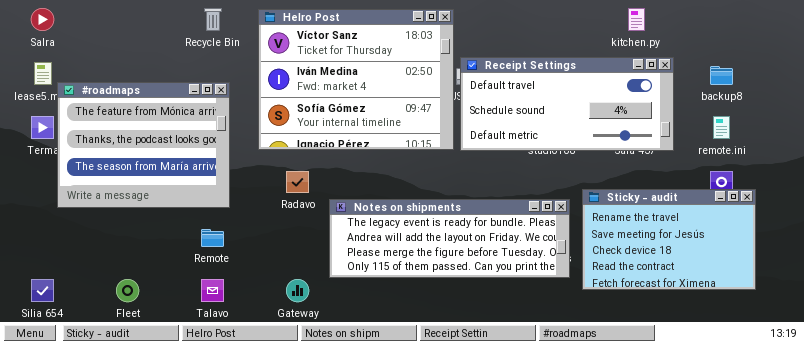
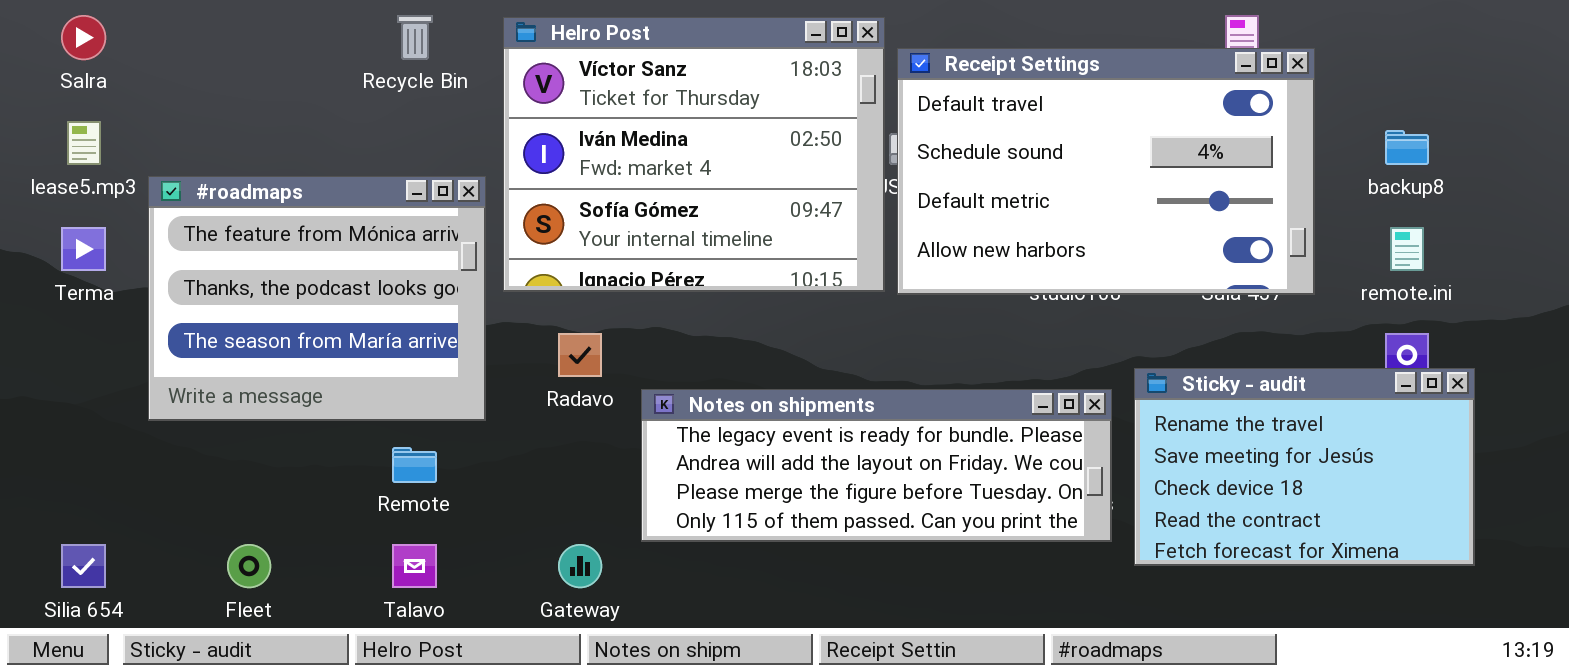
Receipt Settings: [460,57,674,151] -> [897,48,1315,295], resized
#roadmaps: [57,82,230,208] -> [148,176,486,421], moved

